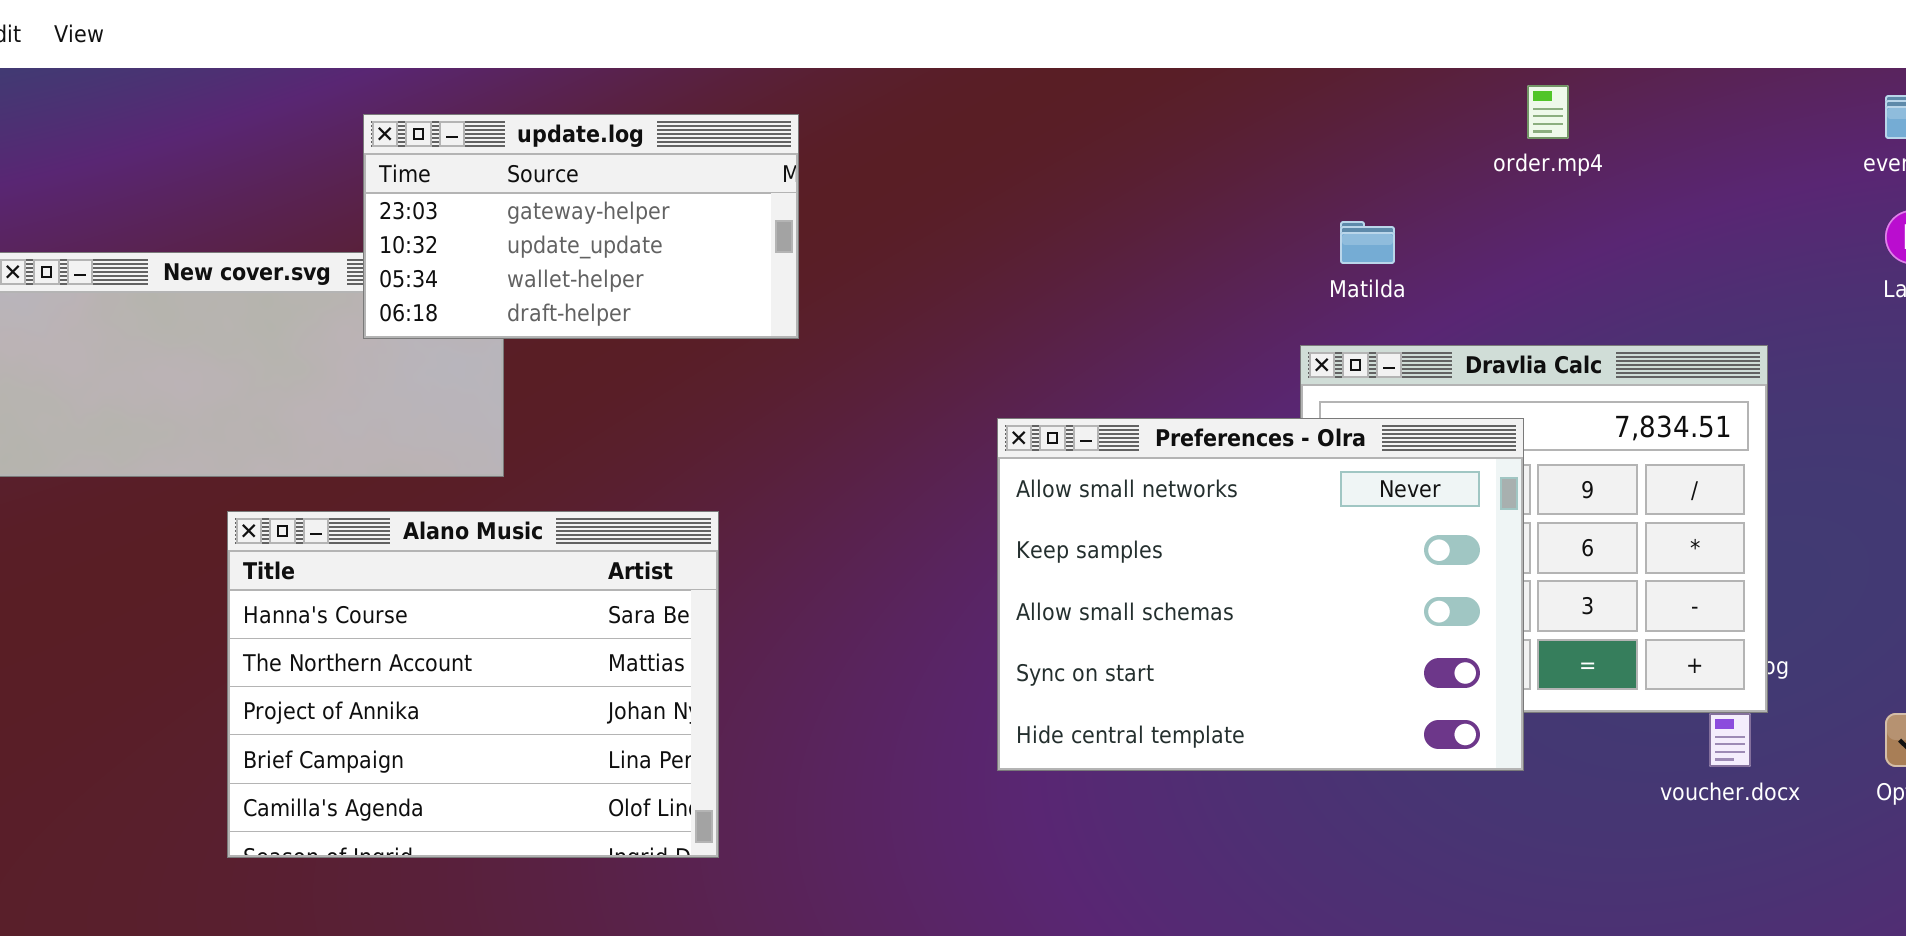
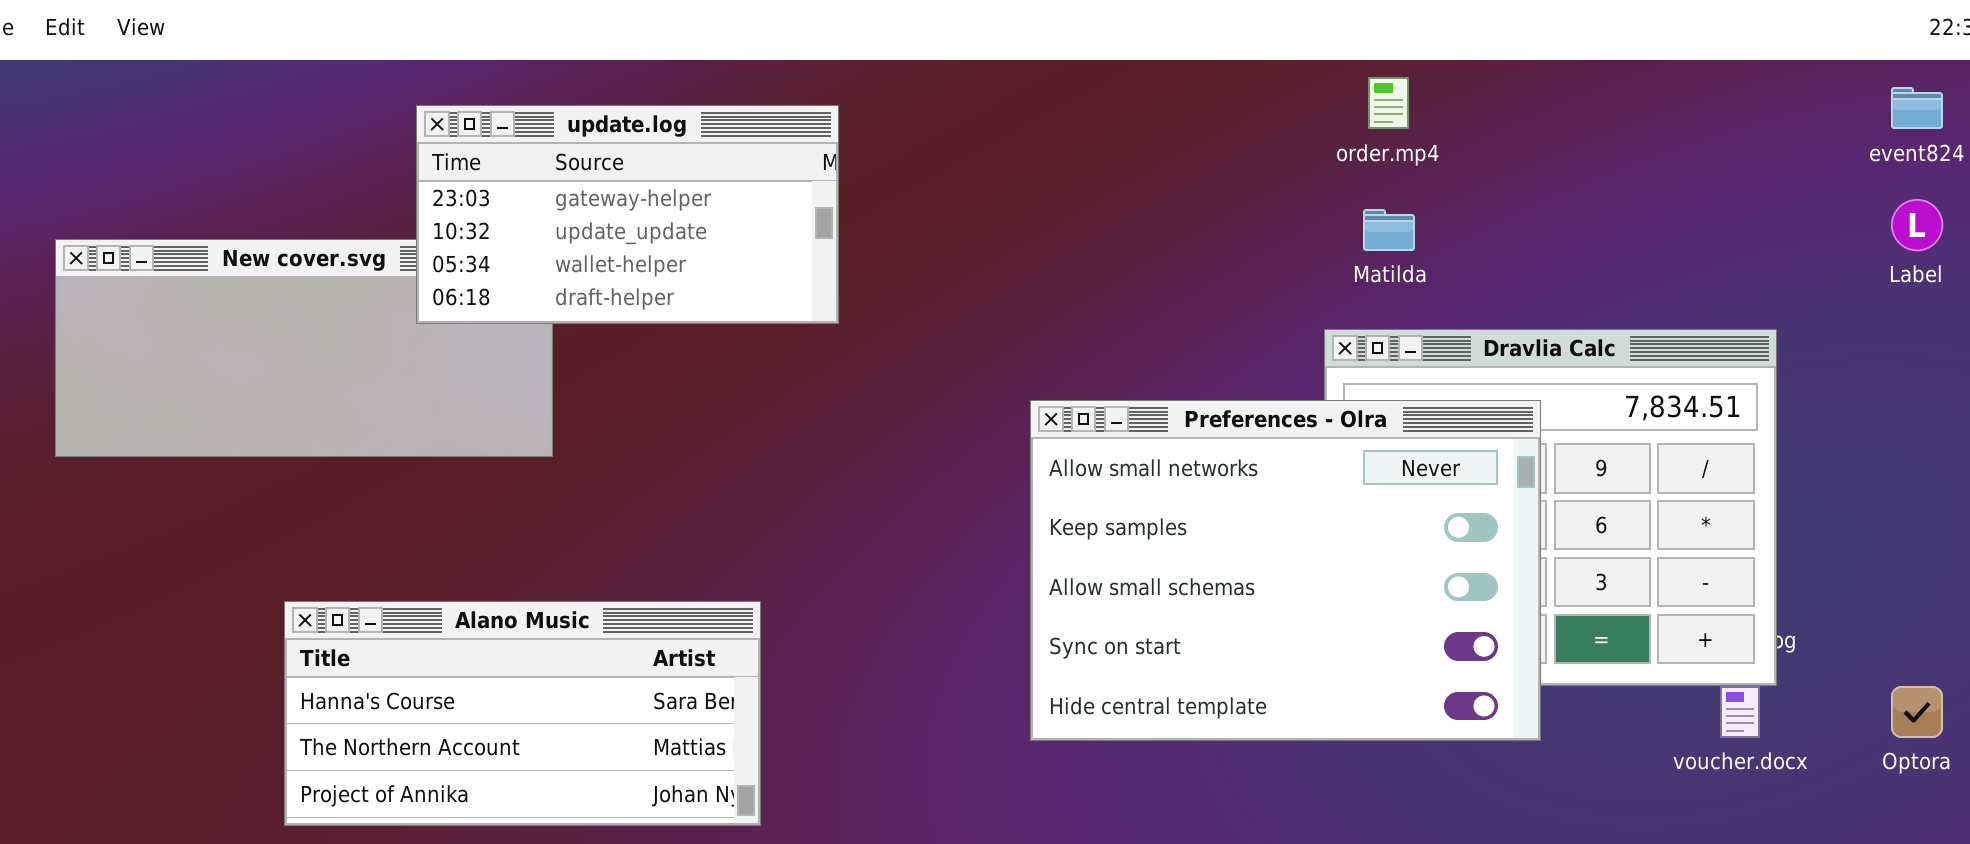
order.mp4: [1527,85,1569,139] -> [1368,77,1409,129], moved
Alano Music: [227,511,719,858] -> [284,601,761,826], resized

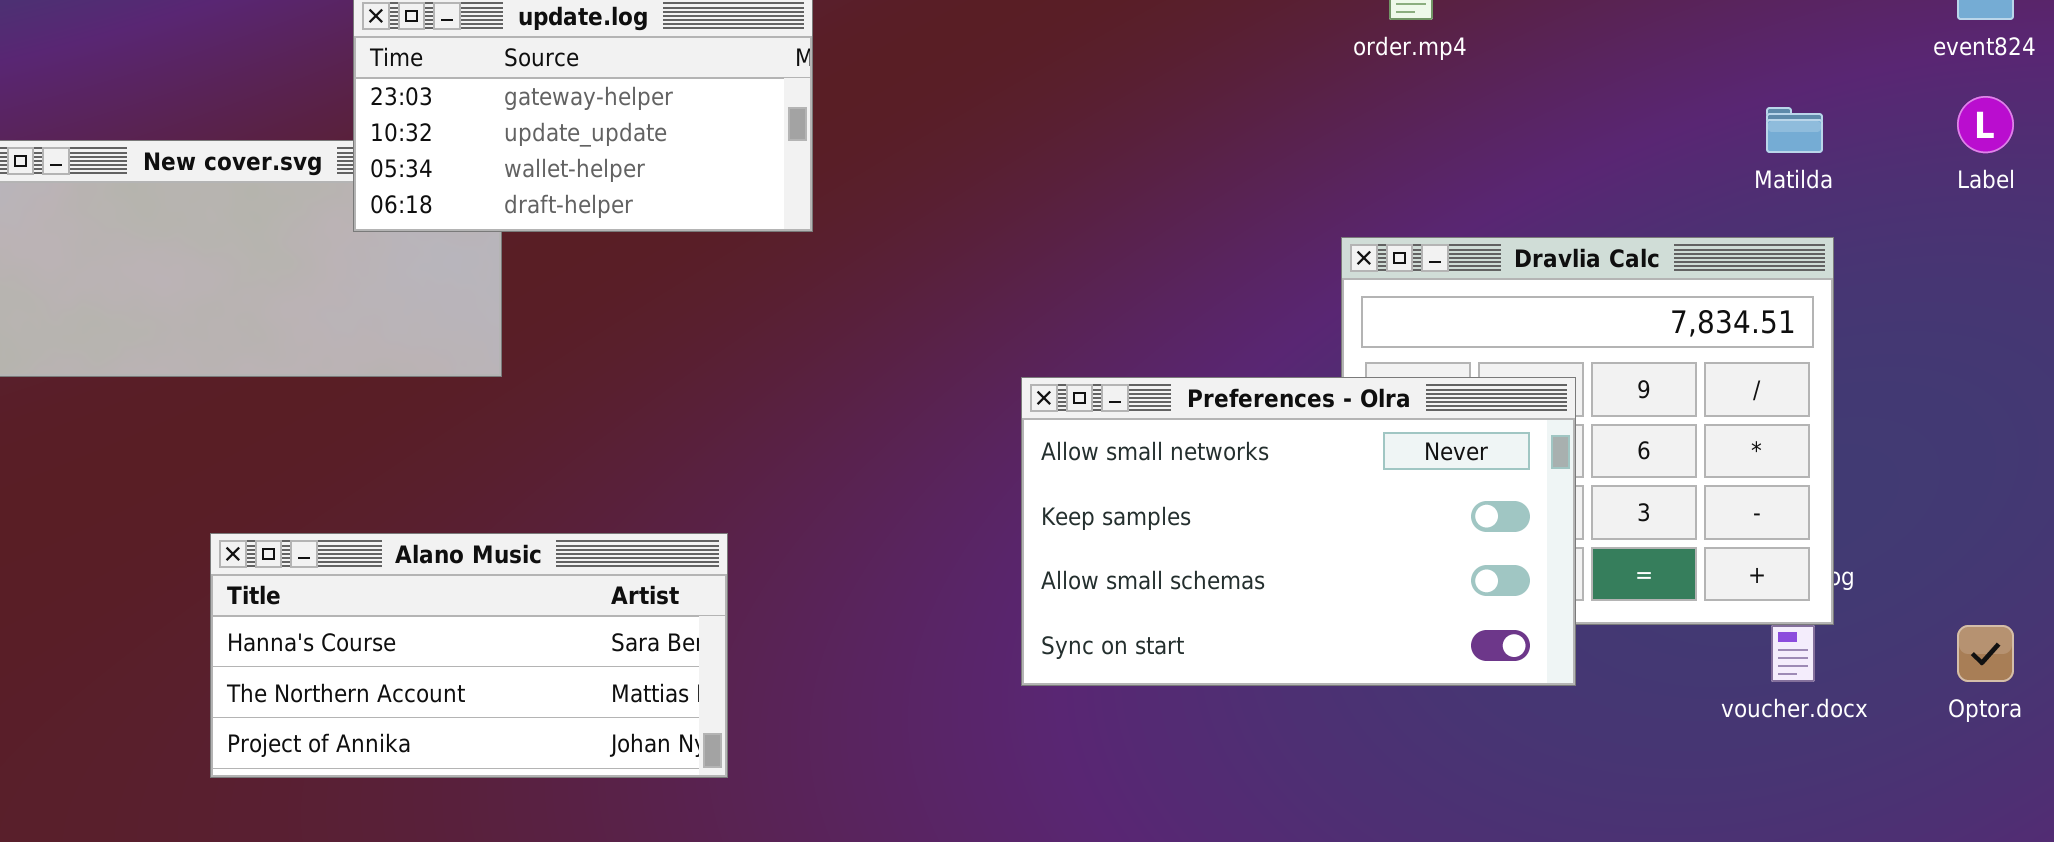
Matilda: [1363,209,1415,251] -> [1766,107,1823,153], moved
Preferences - Olra: [1030,400,1541,741] -> [1021,377,1576,686], resized

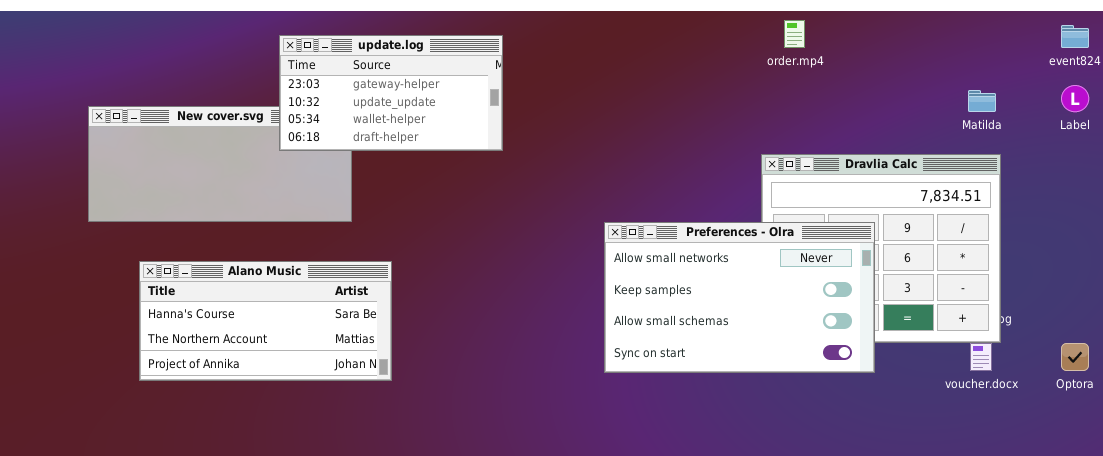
Alano Music: [210,533,728,778] -> [139,261,392,381], moved

